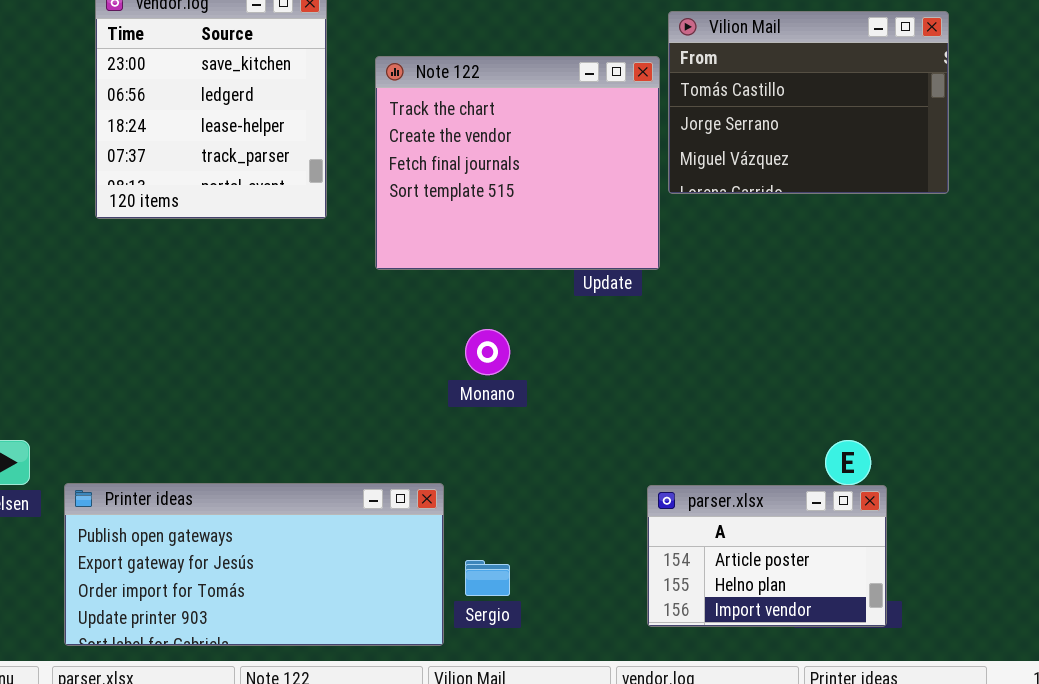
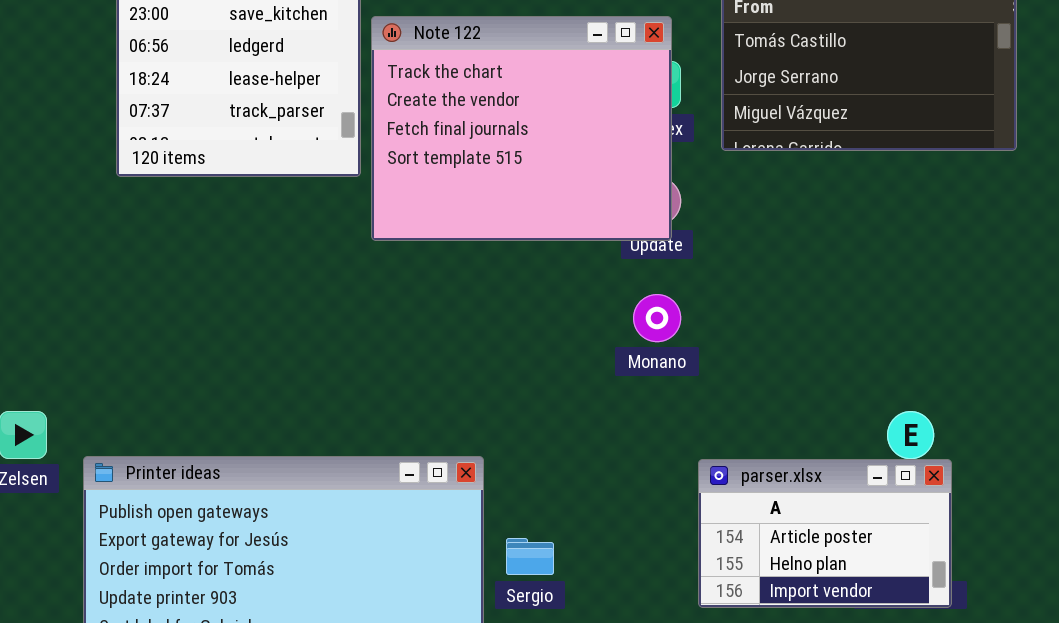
Note 122: [375,56,660,270] -> [371,16,672,241], moved
Monano: [465,329,510,375] -> [633,294,681,342], moved

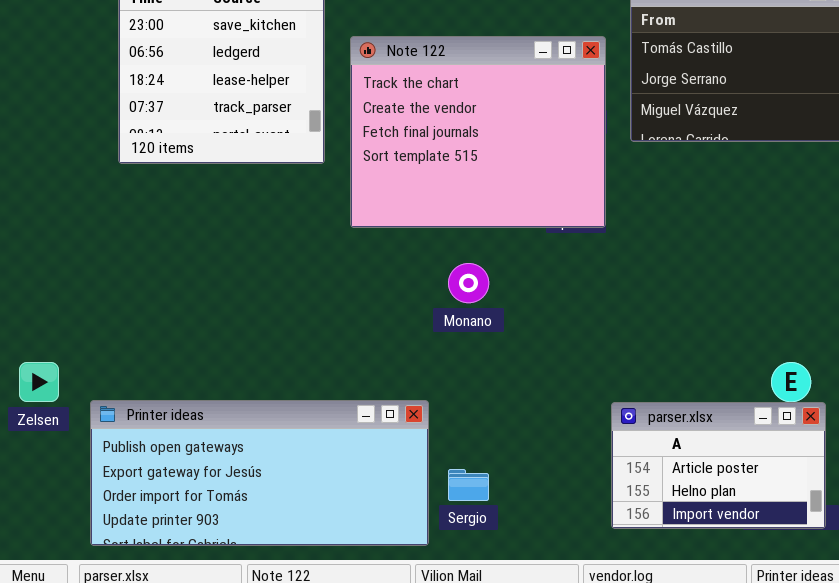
Note 122: [371,16,672,241] -> [350,36,606,228], moved
Monano: [633,294,681,342] -> [448,263,489,303], moved

